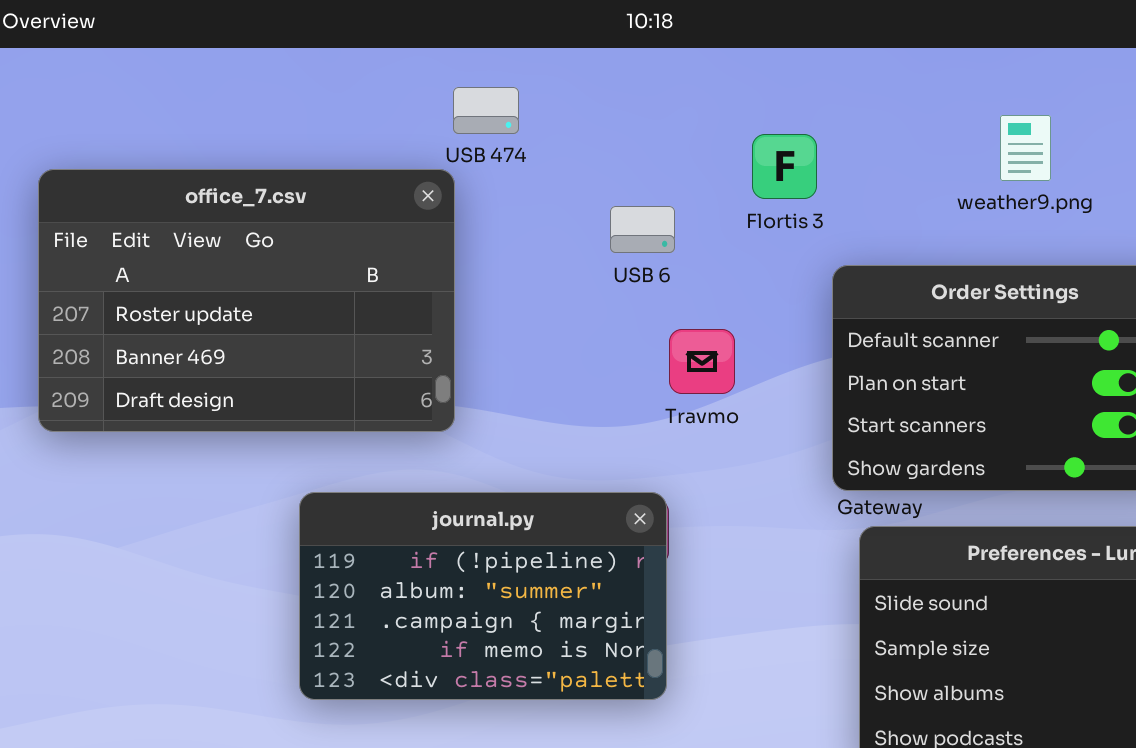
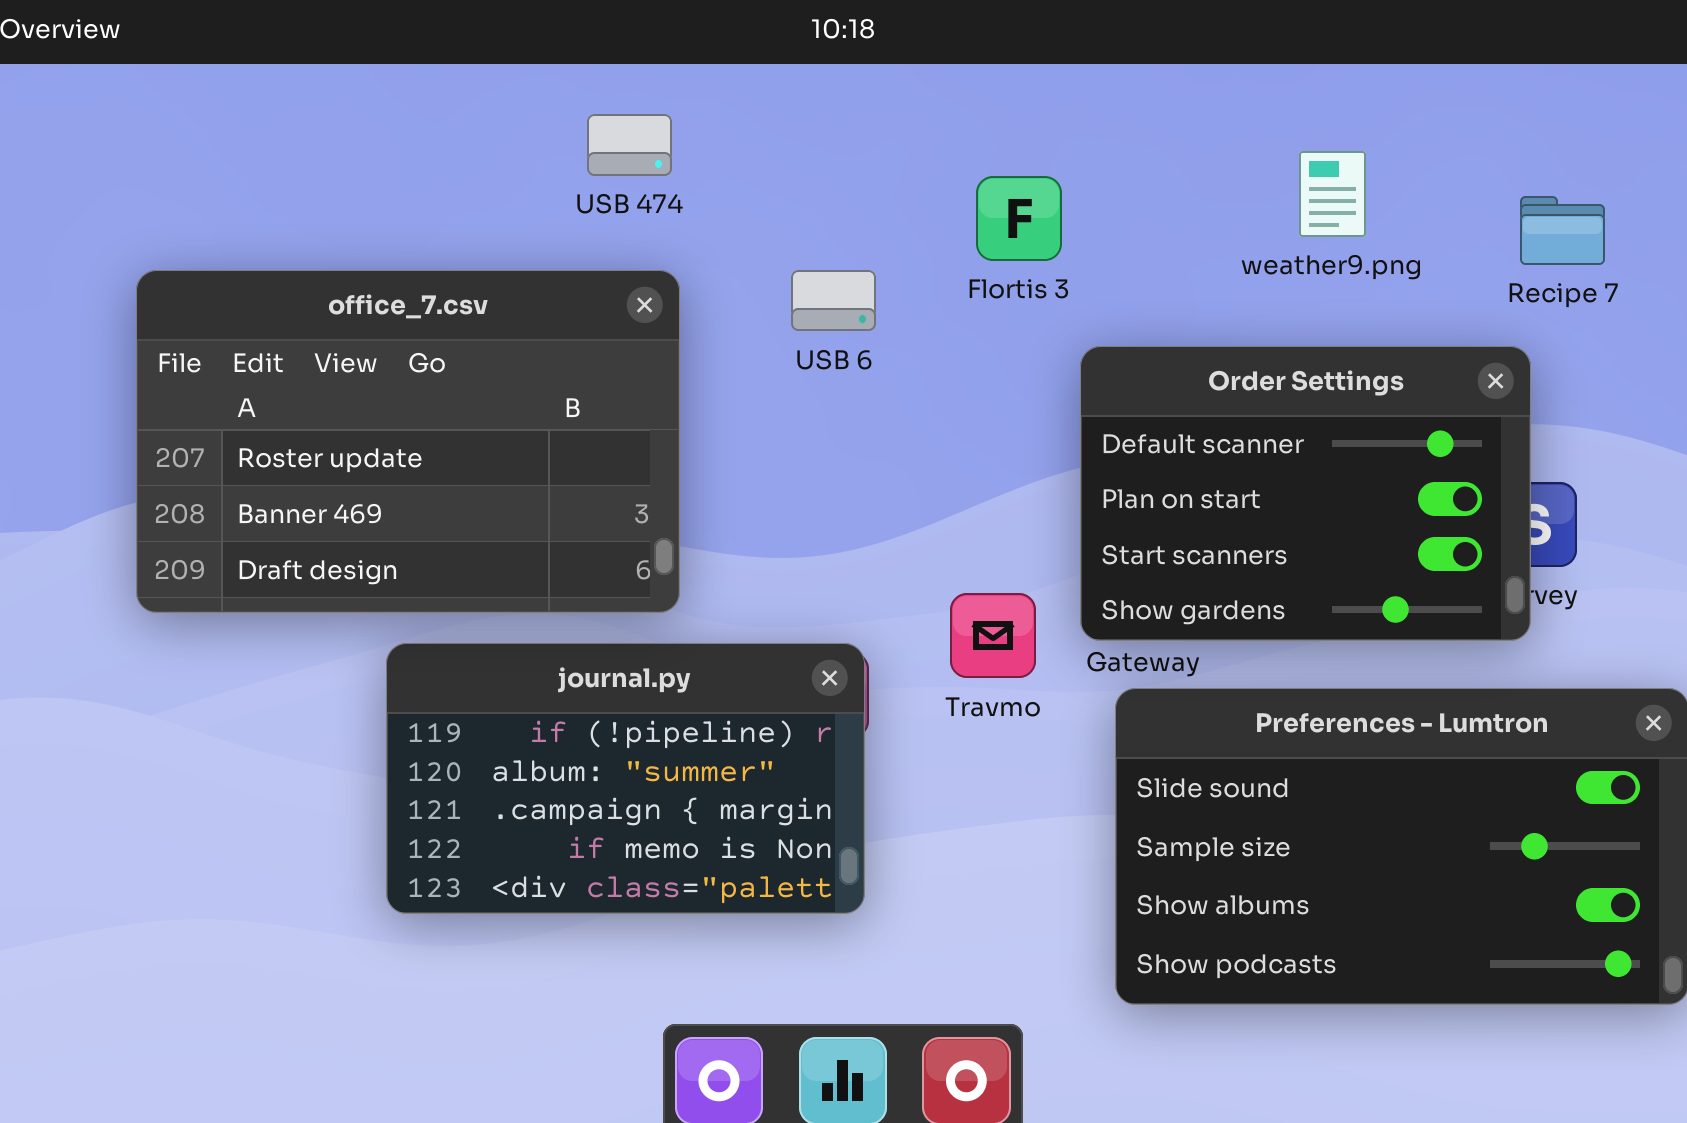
office_7.csv: [38,169,455,432] -> [136,270,680,613], moved
Travmo: [669,329,735,394] -> [950,593,1036,678], moved

